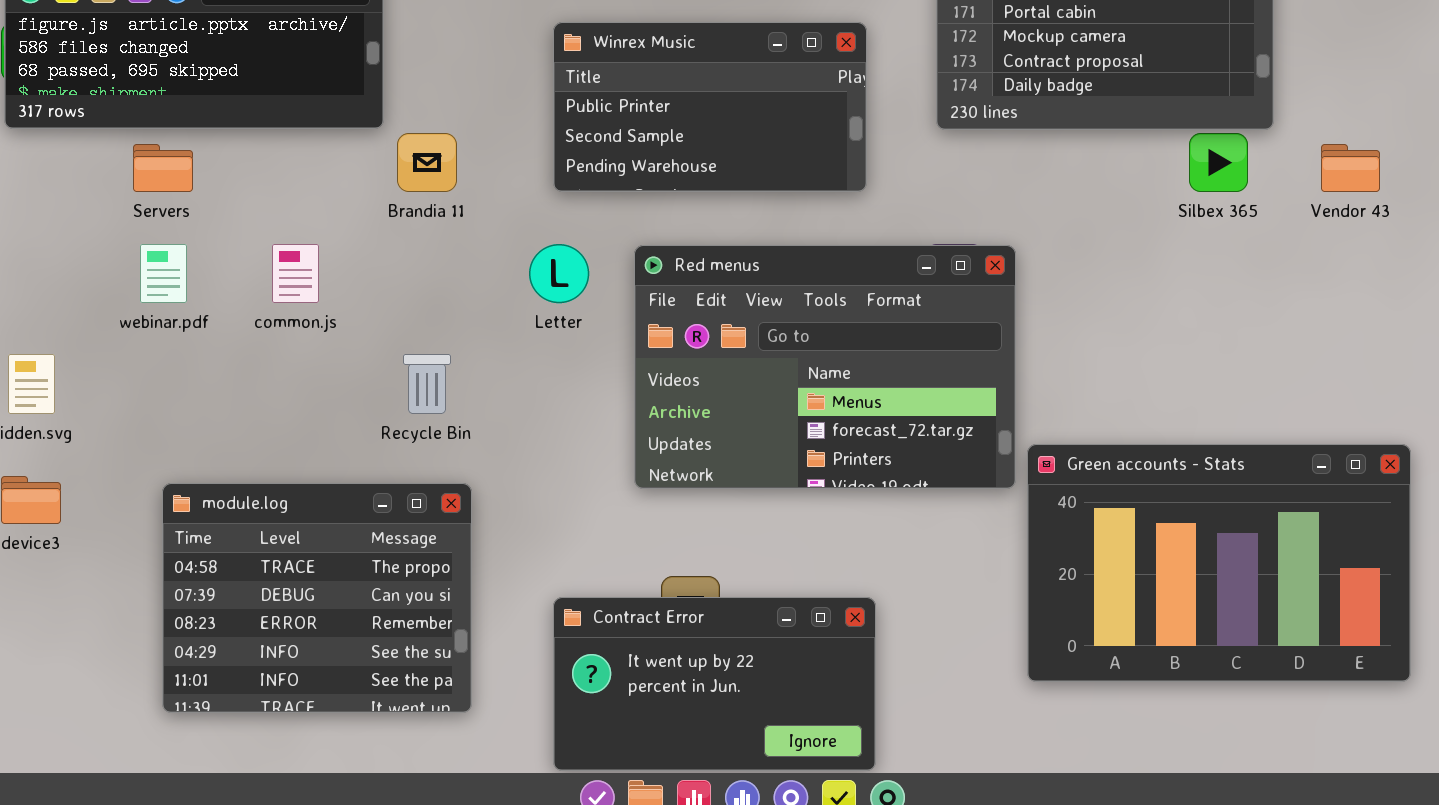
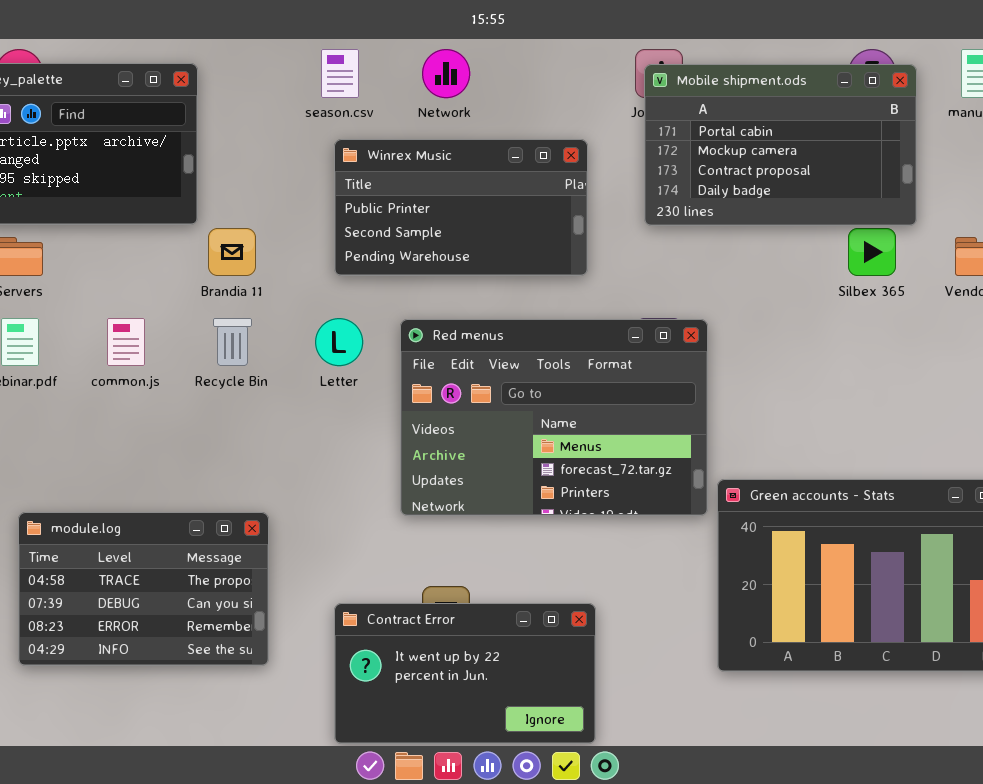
Recycle Bin: [403,354,451,414] -> [213,318,252,366], moved
module.log: [162,483,472,713] -> [18,512,269,666], resized

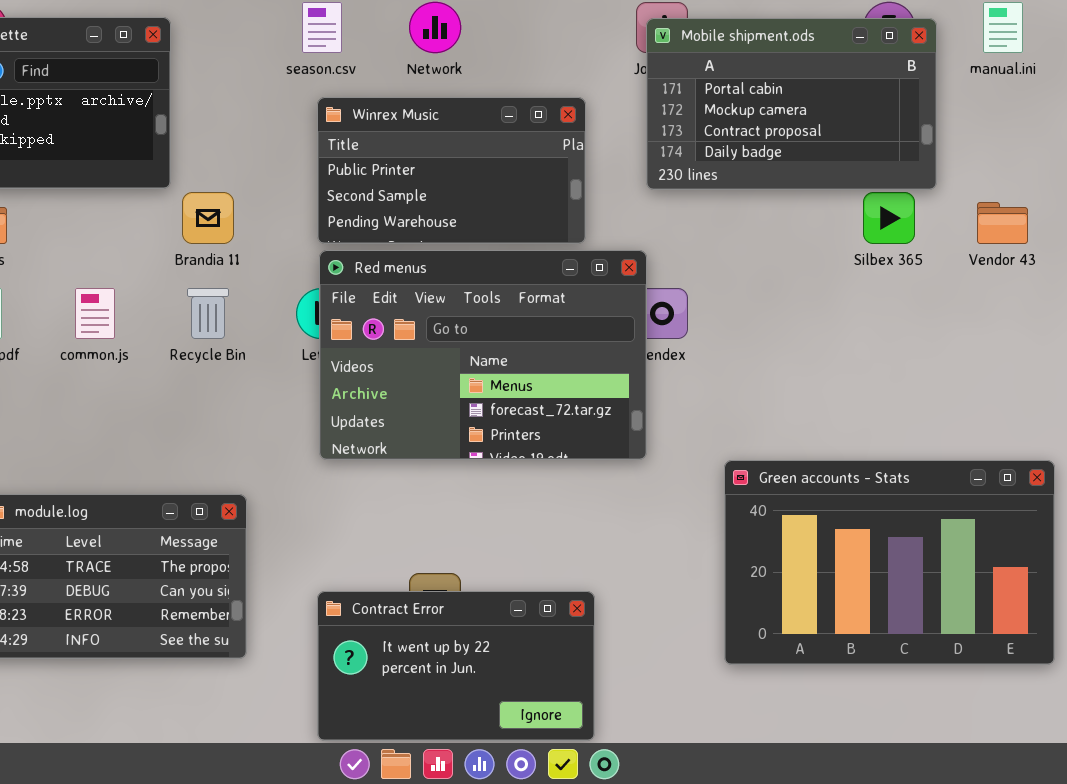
Red menus: [400,319,708,516] -> [319,250,647,460], moved

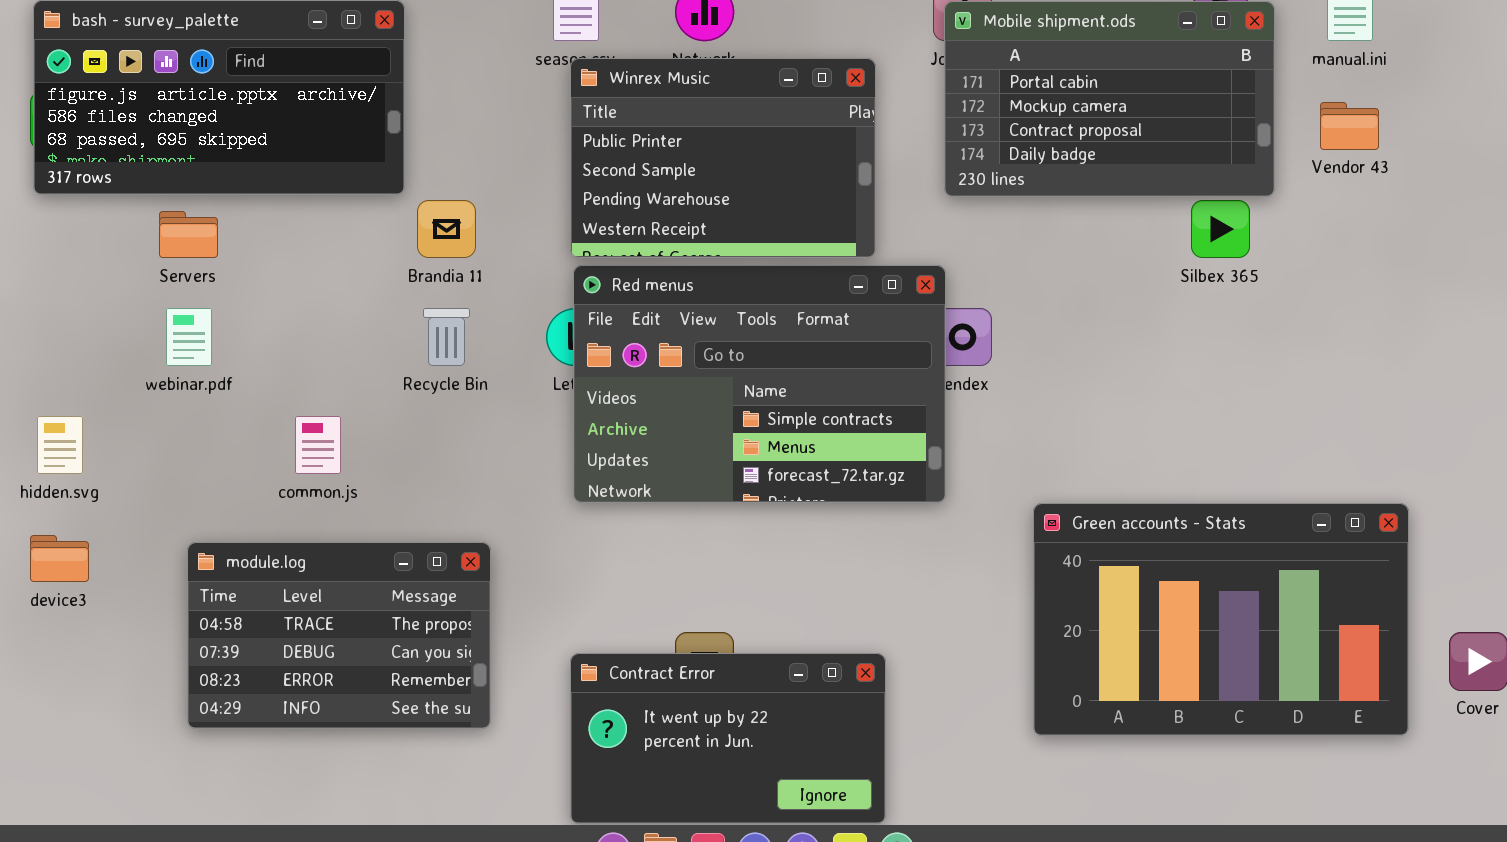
Winrex Music: [317,97,586,244] -> [570,58,876,258], resized
Vendor 43: [977,202,1028,244] -> [1320,102,1379,150], moved
Red menus: [319,250,647,460] -> [573,265,946,503], scrolled up 1 row
common.js: [75,288,115,339] -> [295,416,341,474], moved

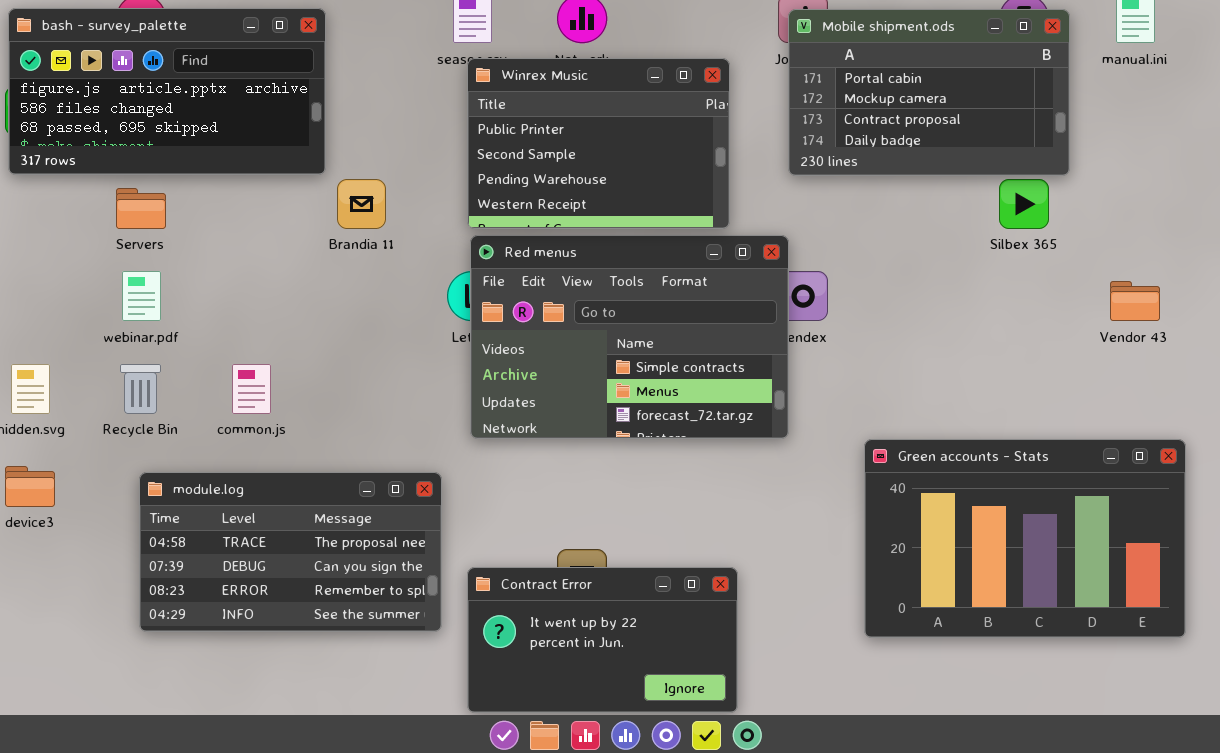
Vendor 43: [1320,102,1379,150] -> [1110,281,1160,321], moved
Recycle Bin: [423,308,470,366] -> [120,364,161,414], moved
module.log: [187,542,491,729] -> [139,472,442,632], resized

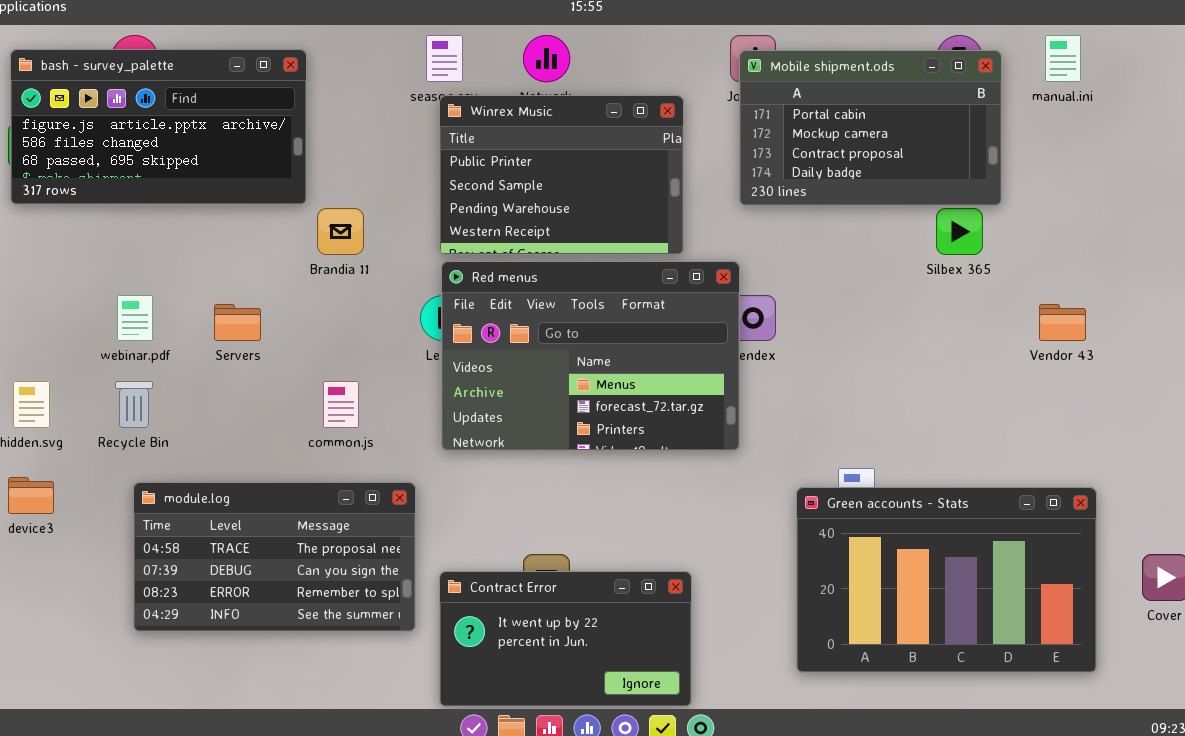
Servers: [116,188,166,229] -> [214,304,261,341], moved
Red menus: [470,235,789,439] -> [441,261,740,451], scrolled down 1 row
common.js: [232,364,271,414] -> [323,381,359,428], moved
Green accounts - Stats: [864,439,1186,638] -> [796,487,1097,673], moved

